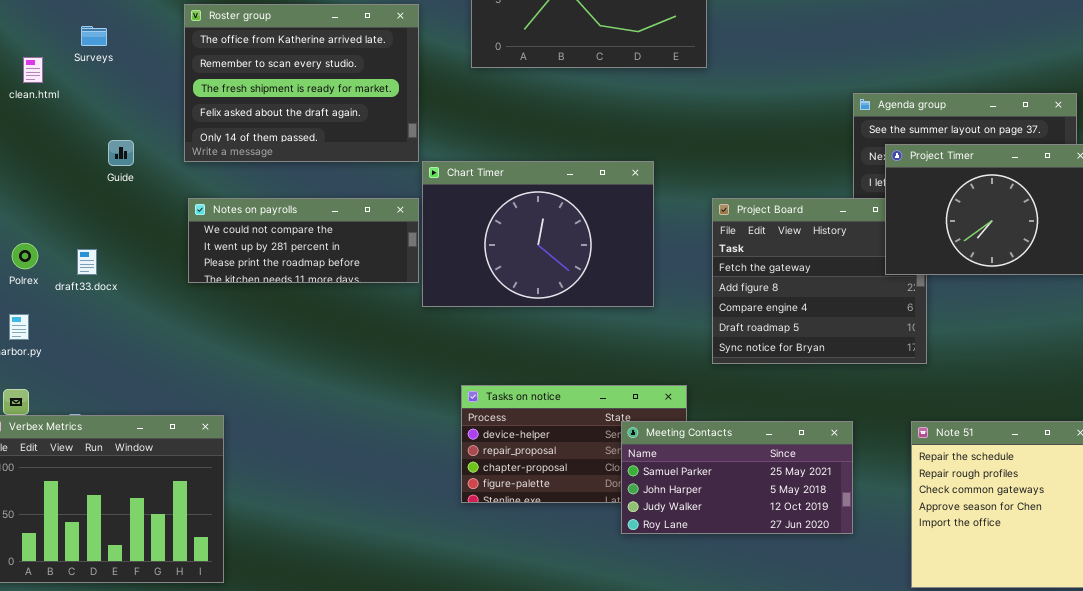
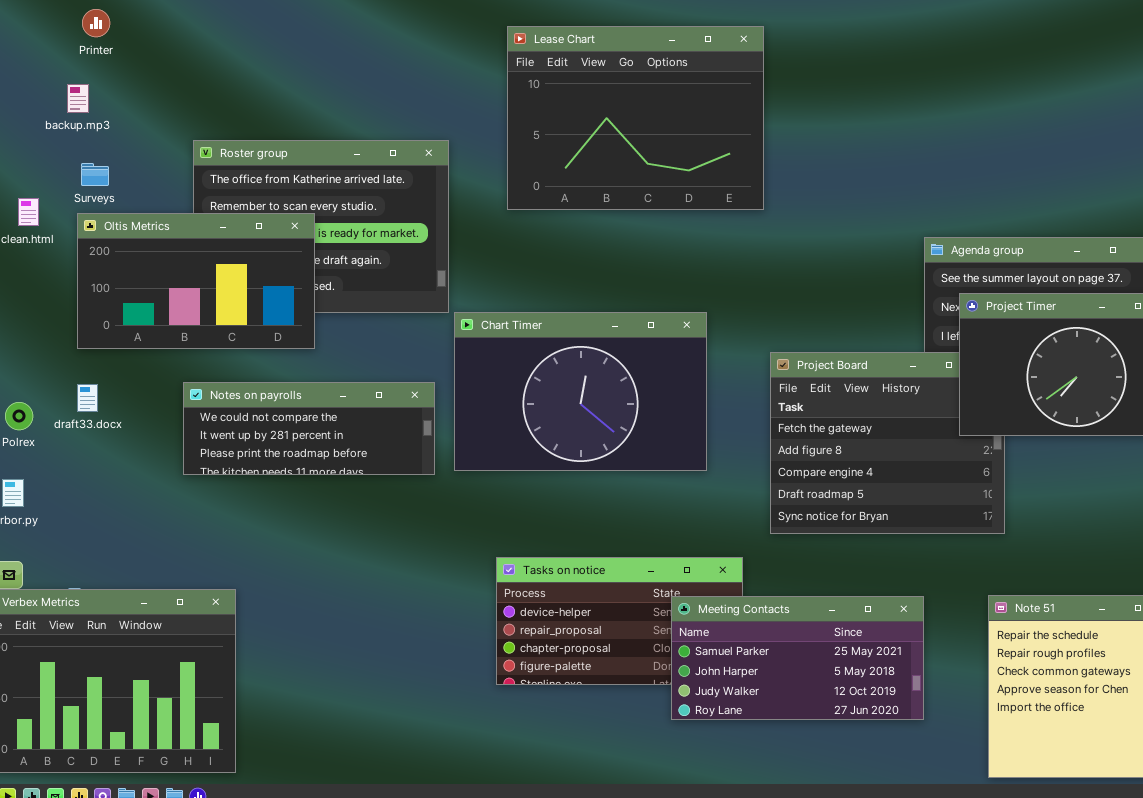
Oltis Metrics: none -> [77,213,315,349], opened
Notes on payrolls: [188,198,419,283] -> [183,382,435,475], moved
draft33.docx: [77,249,97,275] -> [77,384,98,412], moved

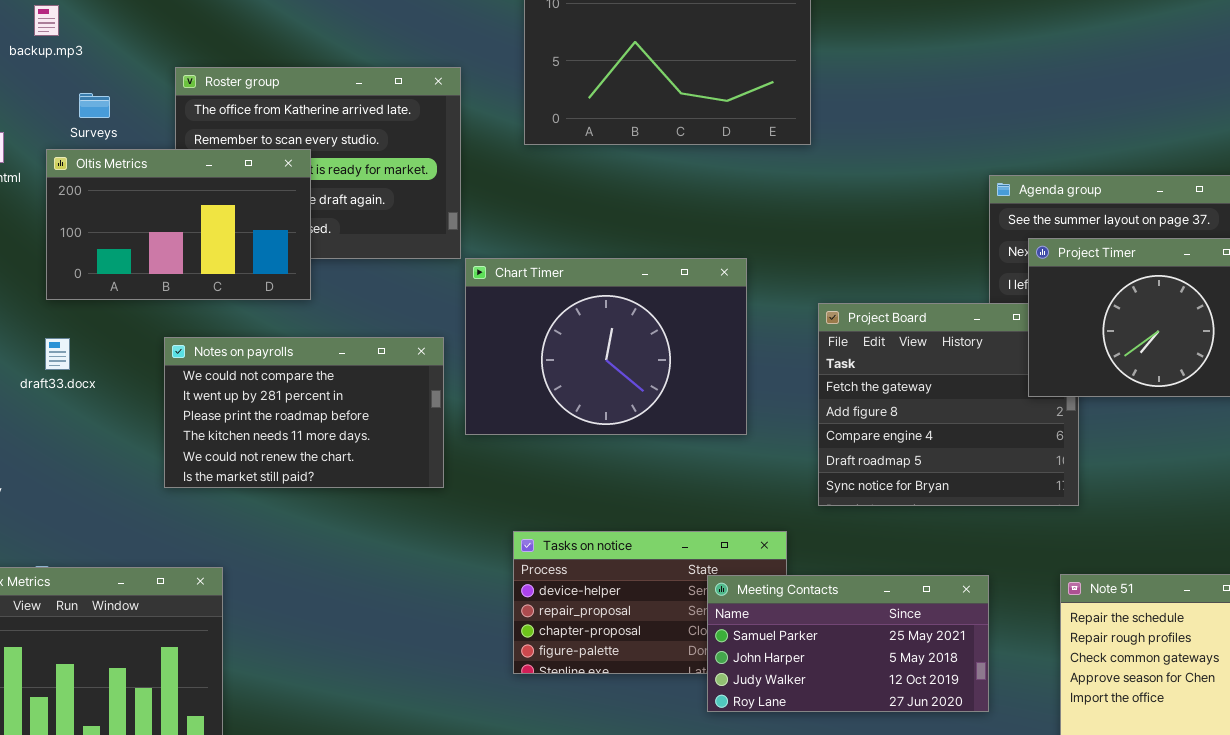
Surveys: [81,163,109,186] -> [79,93,110,118], moved
Notes on payrolls: [183,382,435,475] -> [164,337,444,488], resized

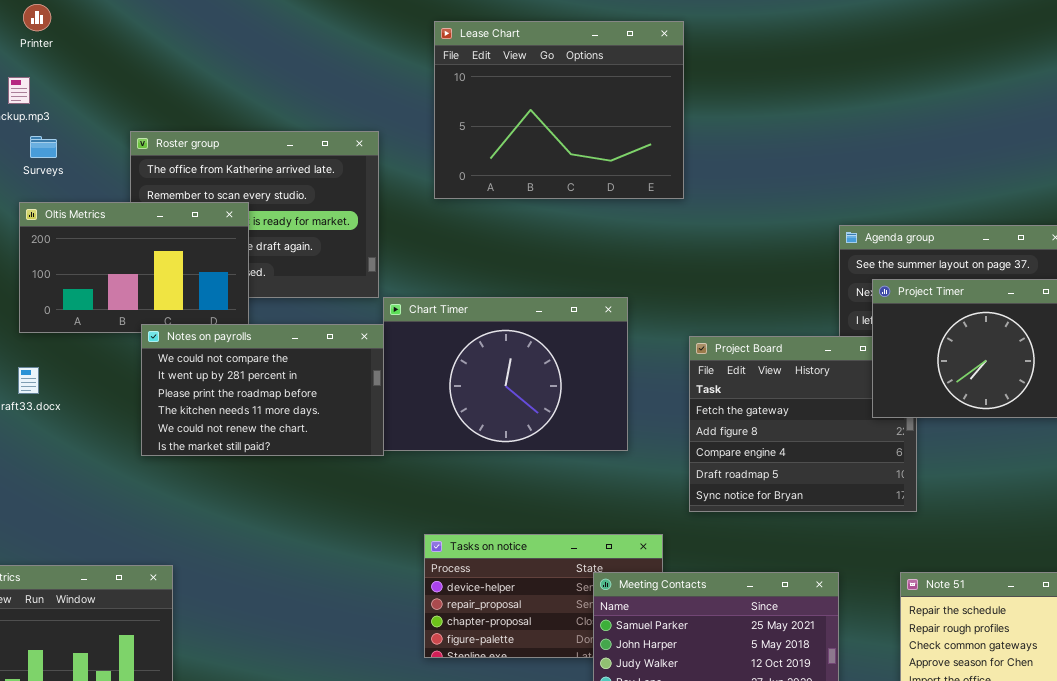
Surveys: [79,93,110,118] -> [30,136,57,158], moved
Notes on payrolls: [164,337,444,488] -> [141,324,384,456], moved

